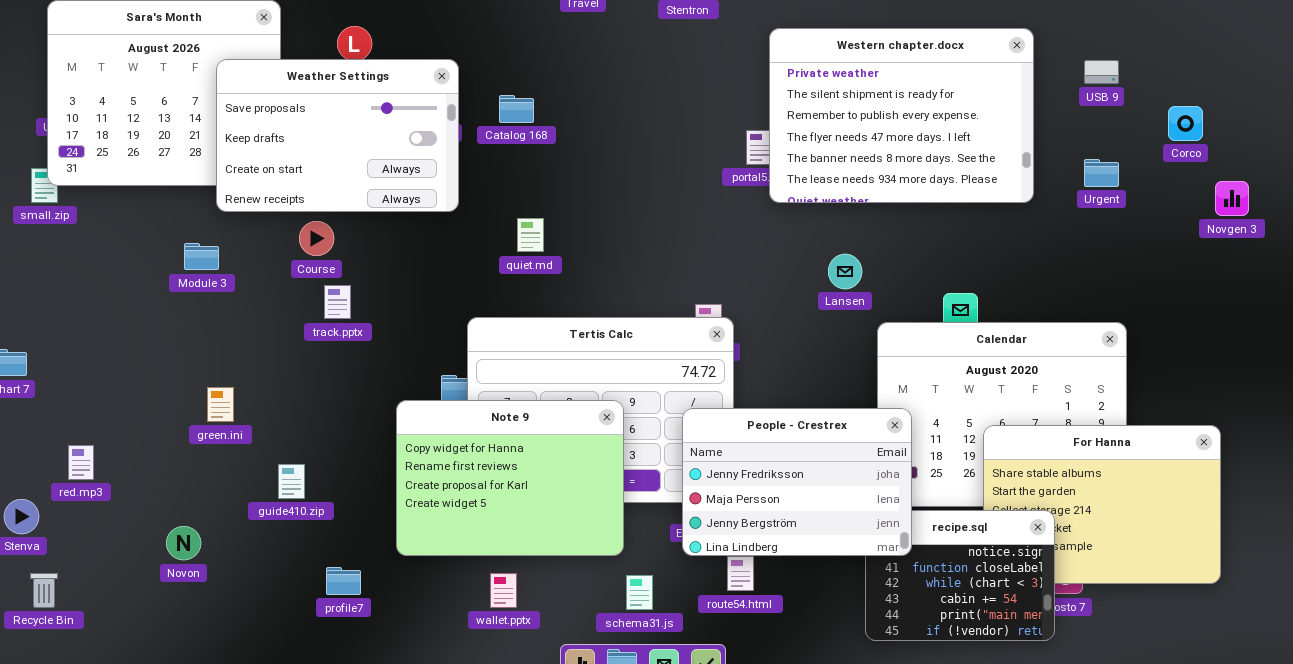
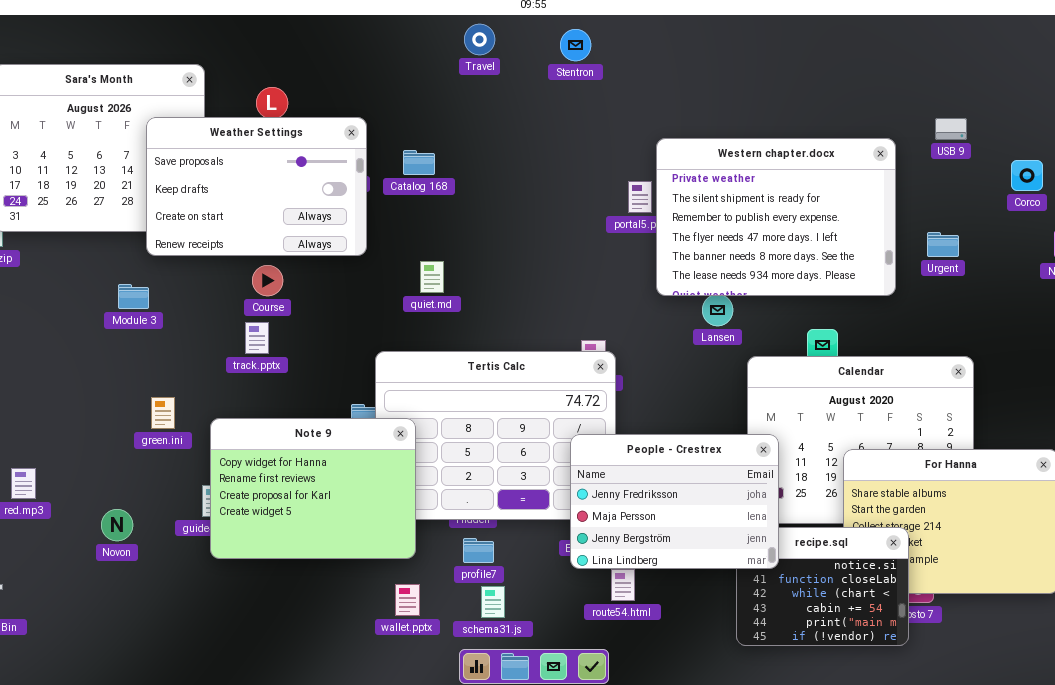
Western chapter.docx: [769,28,1034,203] -> [656,138,896,296], moved
Urgent: [1084,159,1119,187] -> [927,232,959,257], moved
Course: [299,221,334,256] -> [252,265,283,296], moved
green.ini: [207,387,234,422] -> [151,397,175,429], moved
Note 9: [396,400,624,556] -> [210,418,416,559], moved
Novon: [166,526,201,560] -> [101,509,133,541], moved
profile7: [326,567,361,595] -> [463,538,494,563], moved
schema31.js: [626,575,653,610] -> [481,586,505,618], moved

